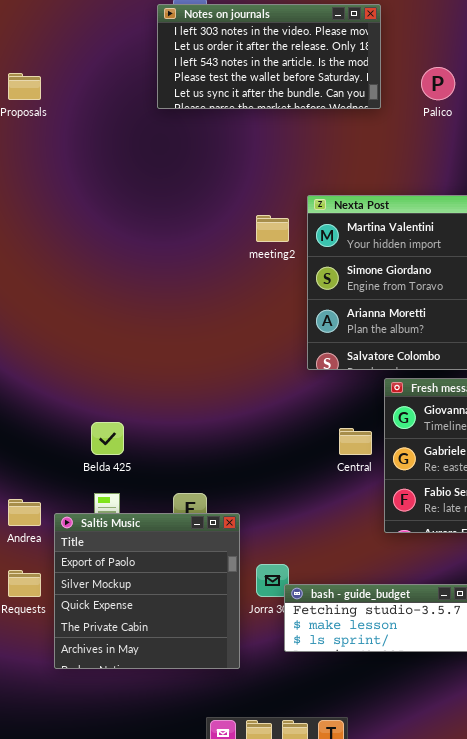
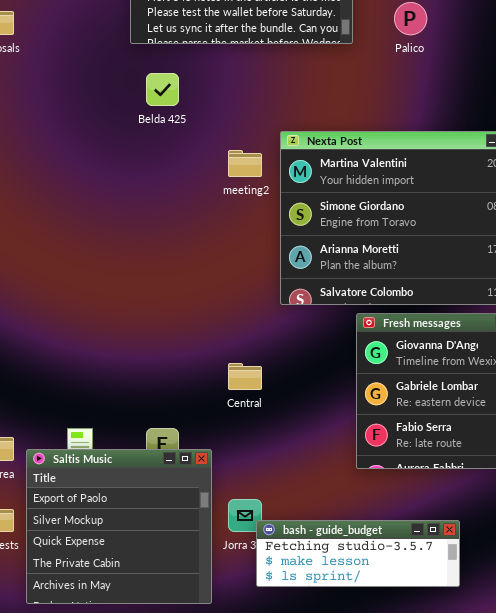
Belda 425: [91,422,124,455] -> [146,73,179,106], moved
Central: [339,428,372,455] -> [228,363,262,390], moved

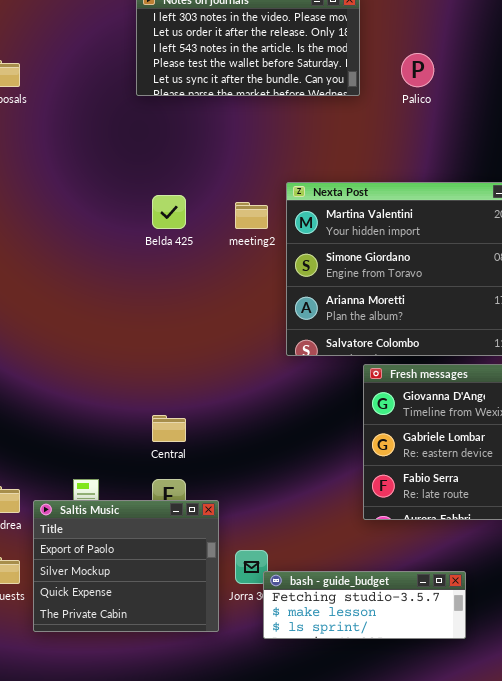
Belda 425: [146,73,179,106] -> [152,195,186,229], moved
Central: [228,363,262,390] -> [152,415,186,442], moved
Saltis Music: [26,449,212,604] -> [33,500,219,632], resized

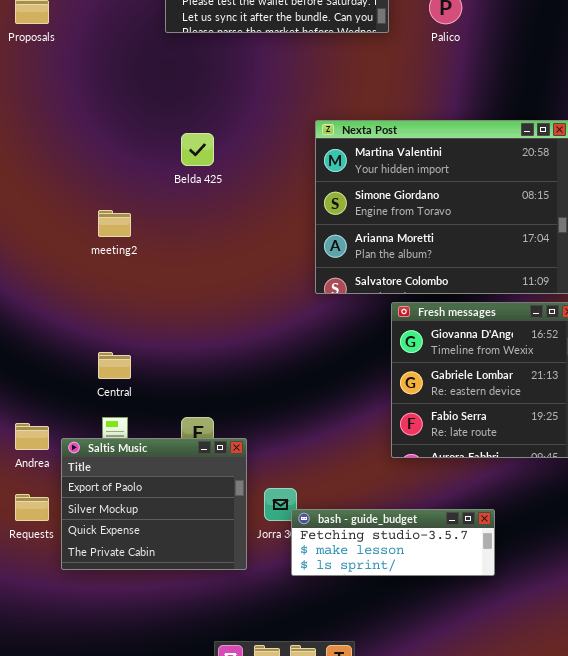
meeting2: [235,202,268,229] -> [98,210,131,237], moved
Central: [152,415,186,442] -> [98,352,131,379], moved

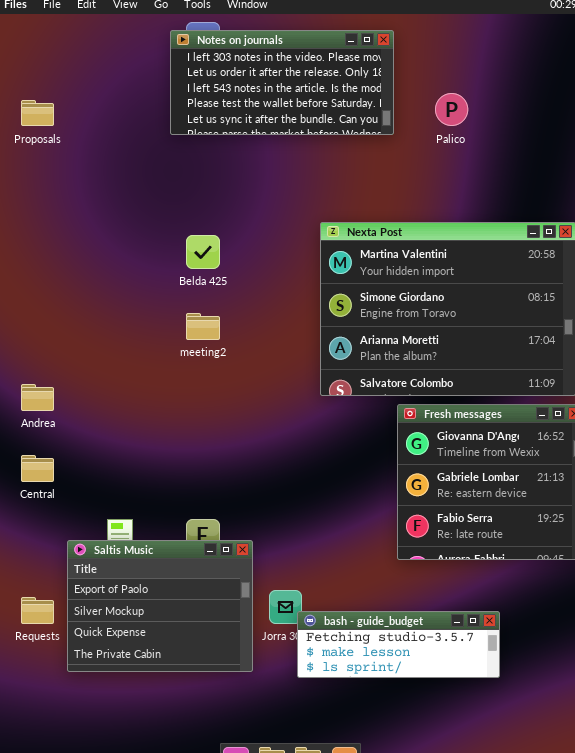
meeting2: [98,210,131,237] -> [186,313,220,340], moved
Central: [98,352,131,379] -> [21,455,54,482], moved
Andrea: [15,423,49,450] -> [21,384,54,411], moved

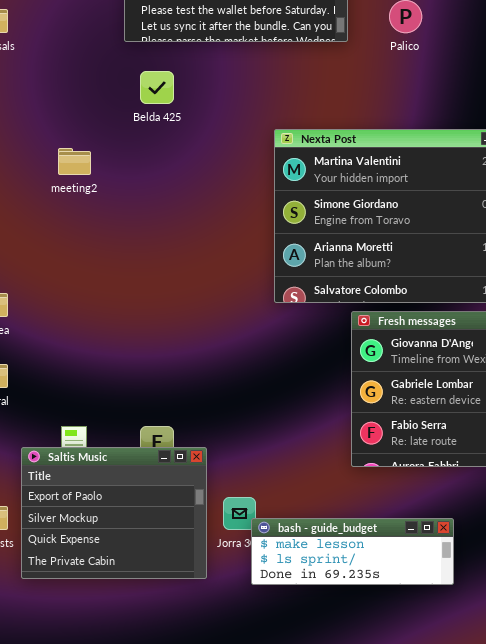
Belda 425: [186,235,220,269] -> [140,71,174,104], moved
meeting2: [186,313,220,340] -> [58,148,91,175], moved
bash - guide_budget: [297,611,500,678] -> [251,518,454,585], scrolled down 1 row

